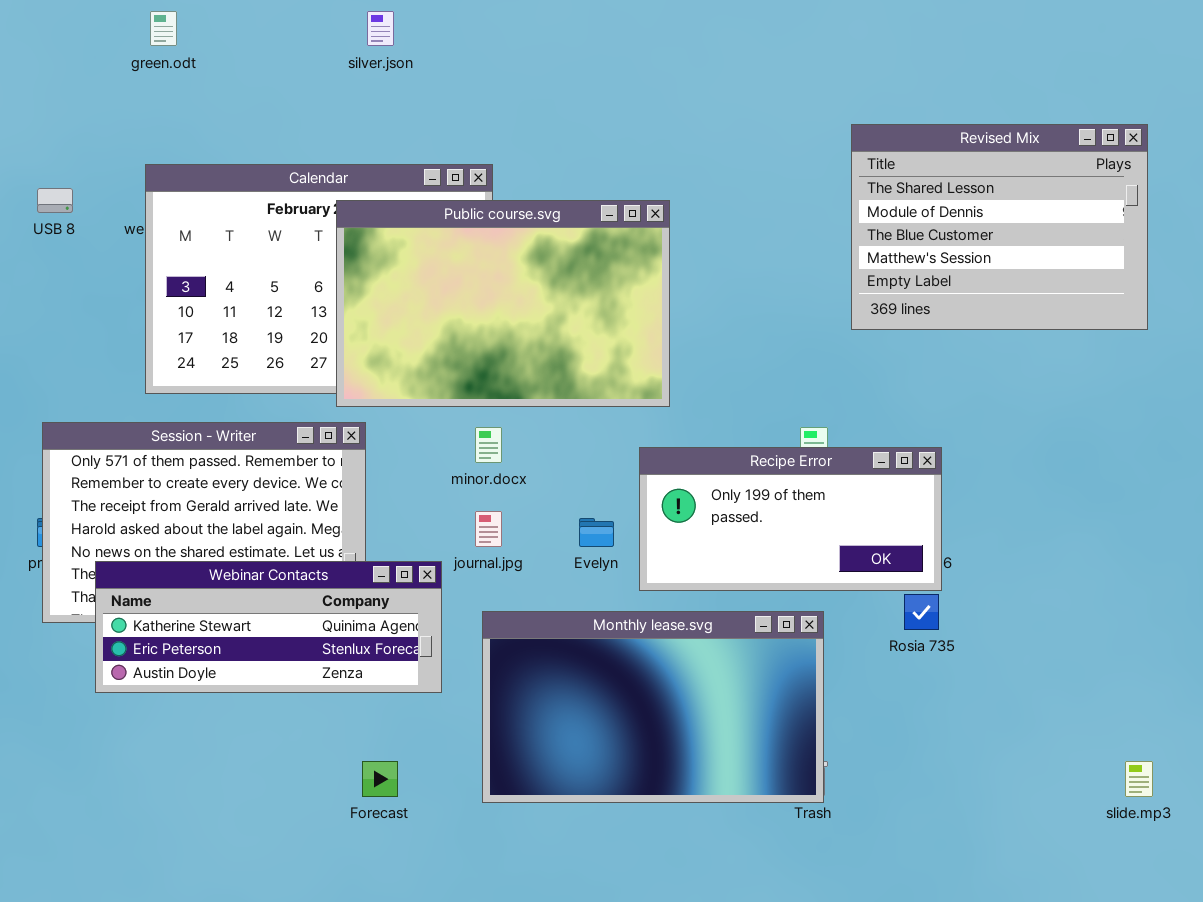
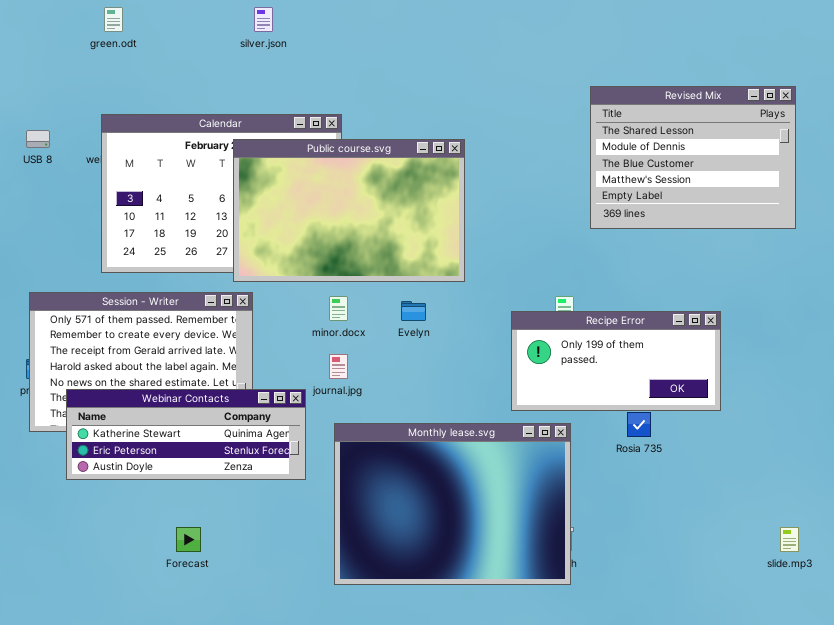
Recipe Error: [639,447,942,591] -> [511,311,721,411], moved
Evelyn: [579,518,614,547] -> [401,301,426,321], moved
Monthly lease.svg: [482,611,824,803] -> [334,423,571,585], resized
Forecast: [362,761,398,797] -> [176,527,201,552], moved

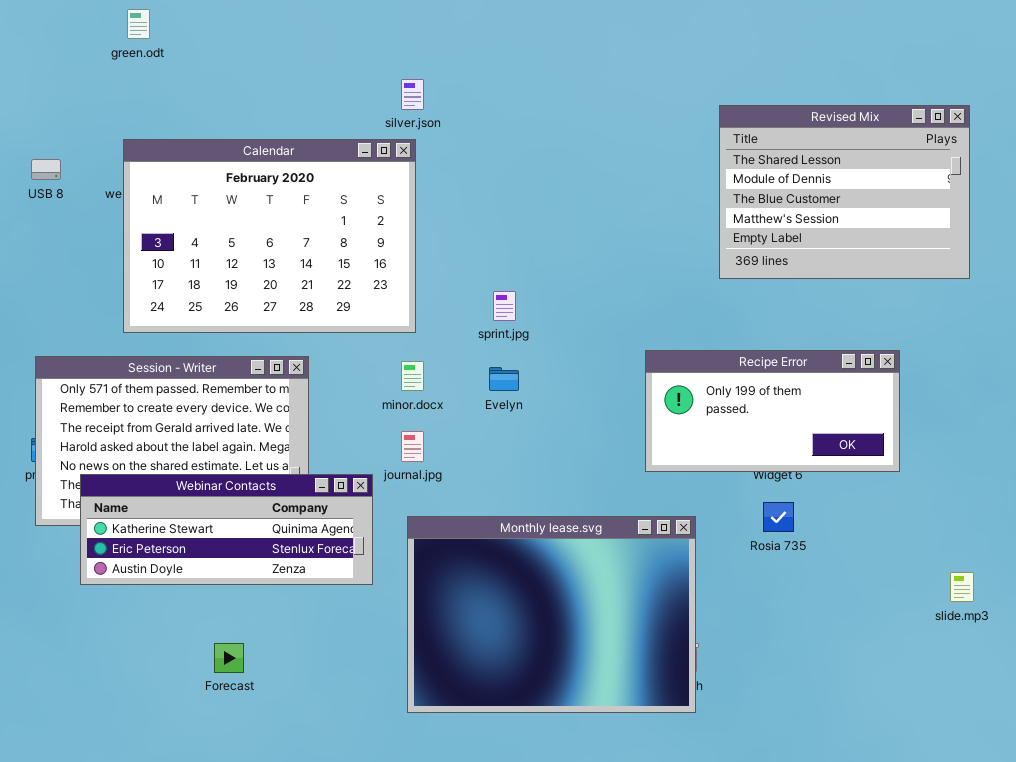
silver.json: [254,7,273,32] -> [401,79,424,110], moved
Public course.svg: [233,139,465,282] -> none, closed
Recipe Error: [511,311,721,411] -> [645,350,900,472], moved
slide.mp3: [780,527,799,552] -> [950,572,974,602], moved

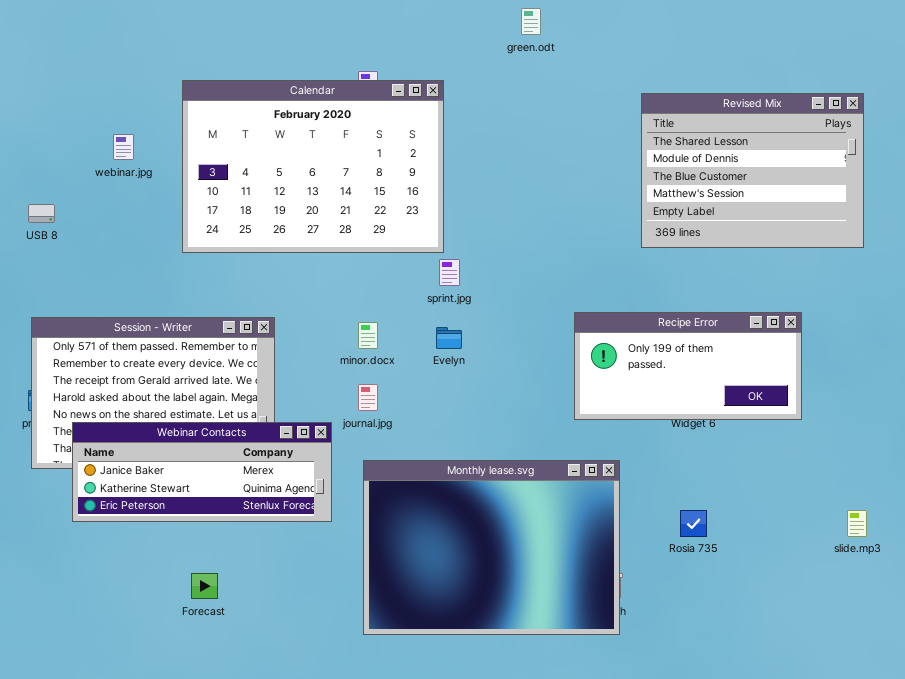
green.odt: [127,9,150,39] -> [521,8,541,35], moved
Calendar: [123,139,416,333] -> [182,80,444,253], moved
USB 8: [31,159,61,180] -> [28,204,55,223], moved
Webinar Contacts: [80,474,373,585] -> [72,422,332,522], scrolled up 1 row
Rosia 735: [763,502,794,532] -> [680,510,707,537], moved

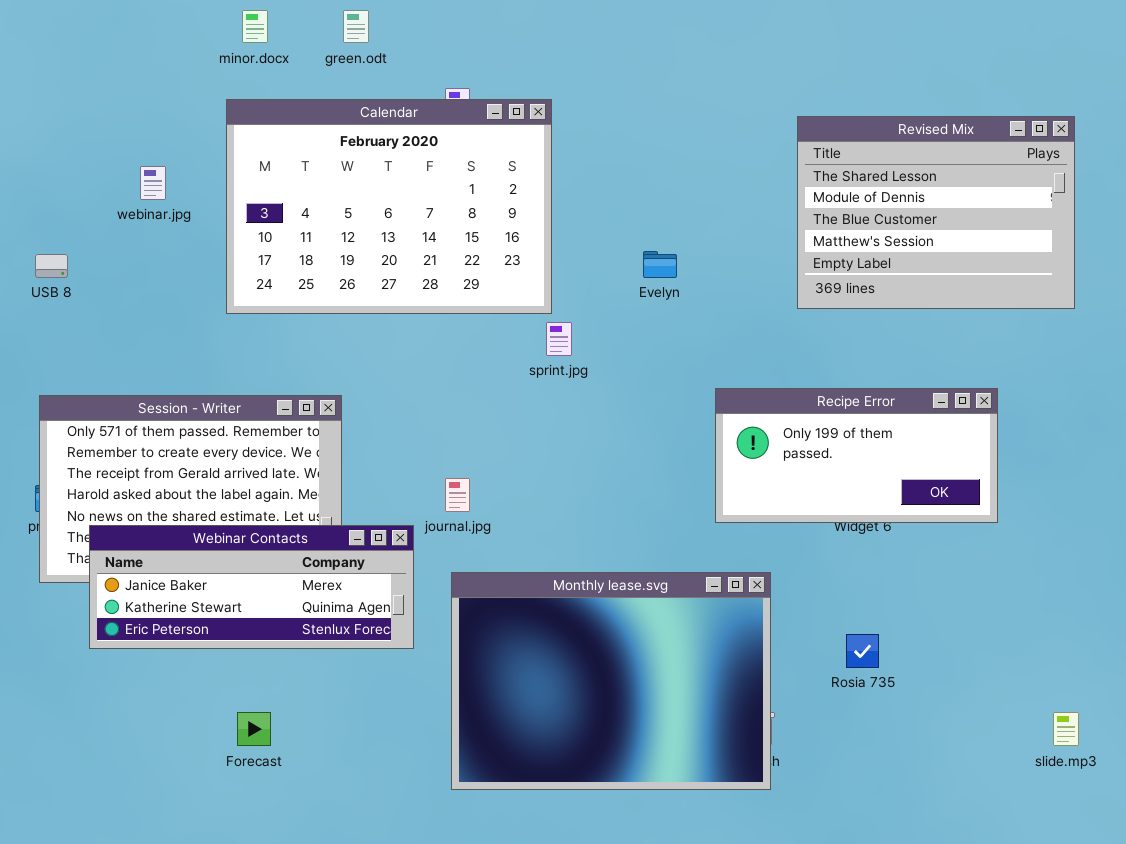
green.odt: [521,8,541,35] -> [343,10,369,43], moved
minor.docx: [358,322,378,349] -> [242,10,268,43], moved
Evelyn: [436,327,462,349] -> [643,251,677,278], moved
slide.mp3: [847,510,867,537] -> [1053,712,1079,746], moved

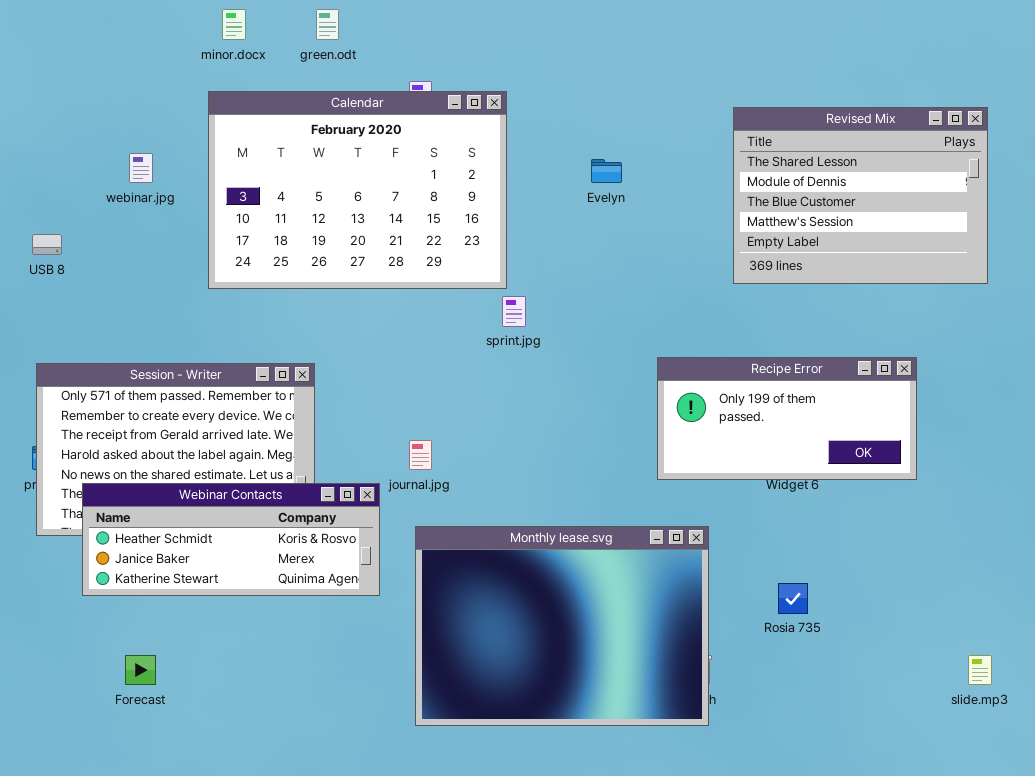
Evelyn: [643,251,677,278] -> [591,159,622,183], moved
Webinar Contacts: [89,525,414,649] -> [82,483,380,596], scrolled up 1 row
Forecast: [237,712,271,746] -> [125,655,156,685], moved

